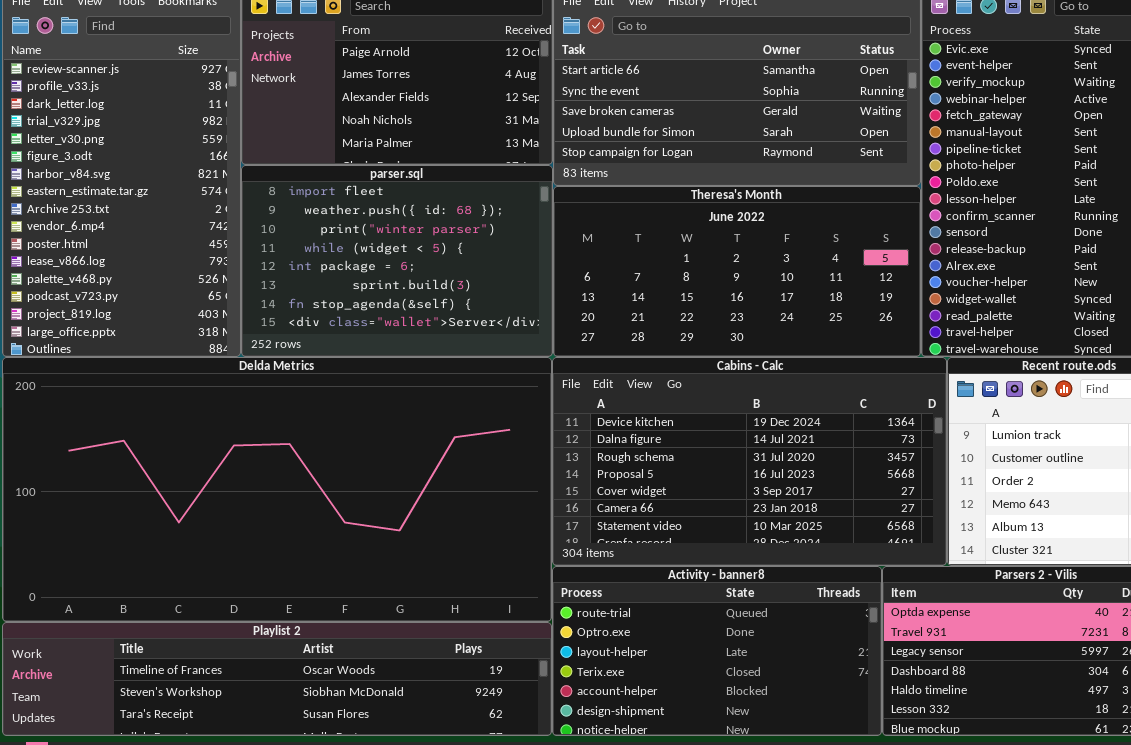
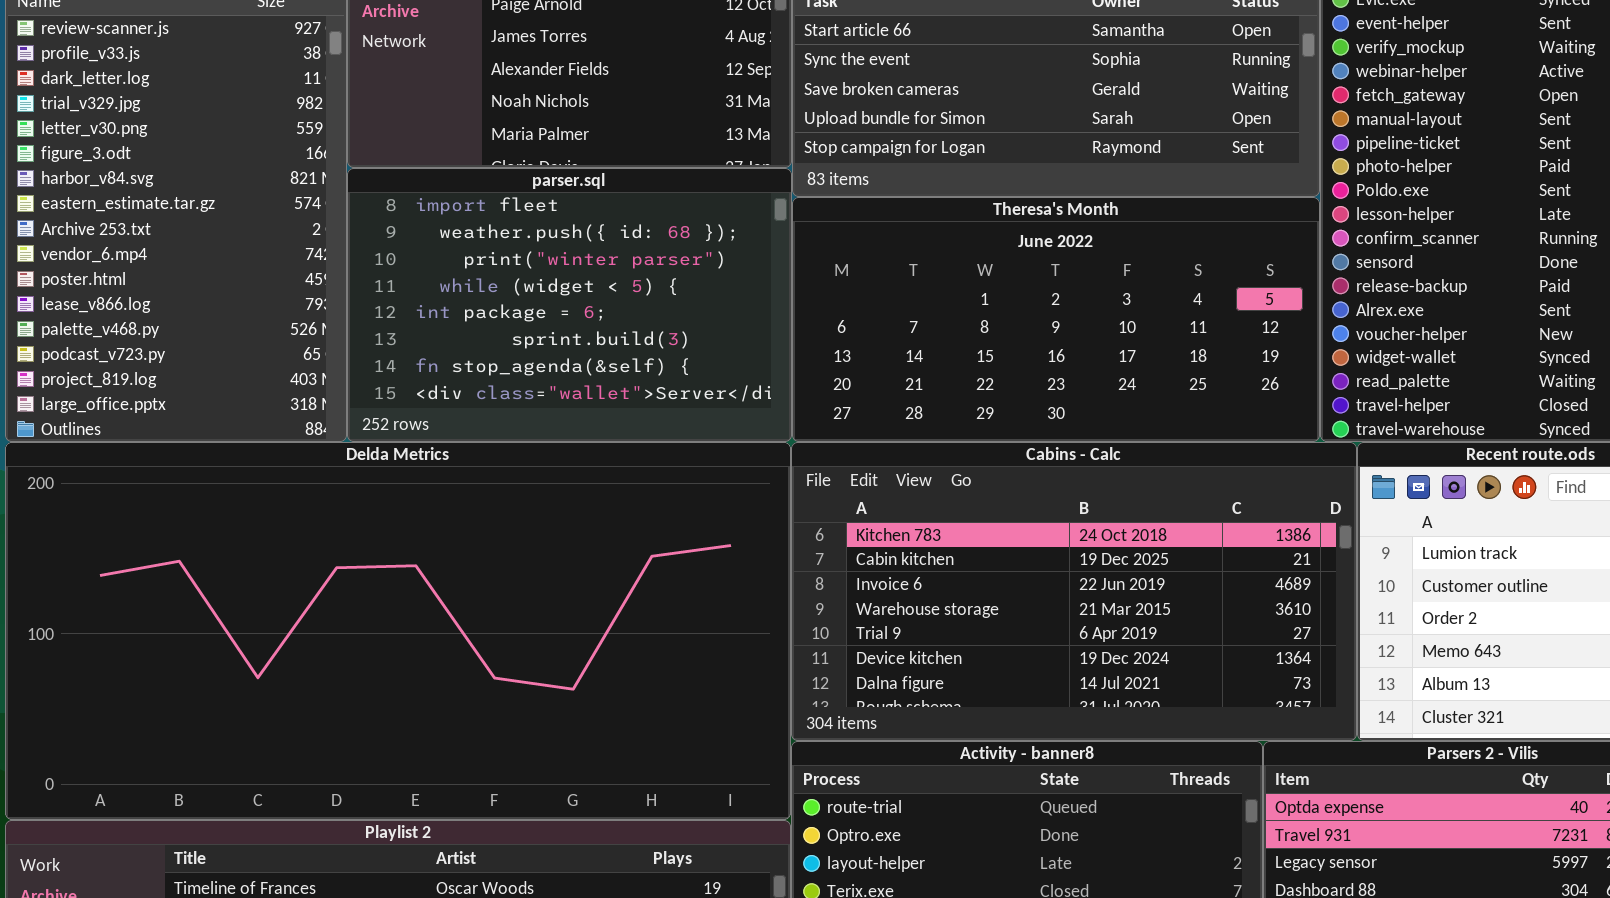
Cabins - Calc: [552,357,947,566] -> [791,442,1357,741], scrolled up 5 rows

